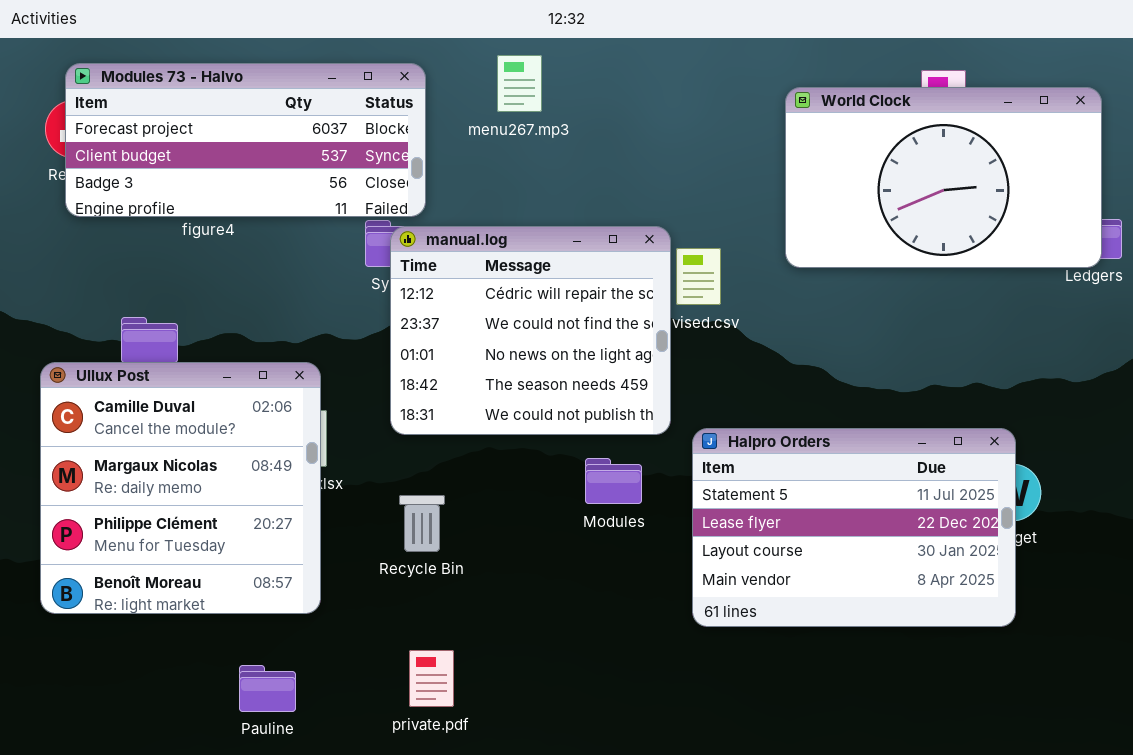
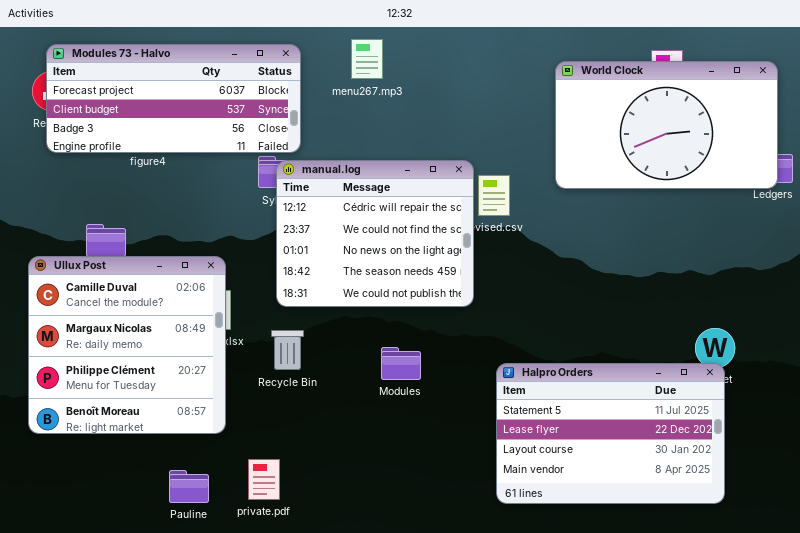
Halpro Orders: [692,428,1016,627] -> [496,363,725,504], moved
Modules: [585,458,642,504] -> [381,347,421,380], moved
Recycle Bin: [399,495,445,552] -> [271,330,304,370], moved
private.pdf: [409,650,454,707] -> [248,459,280,500], moved

